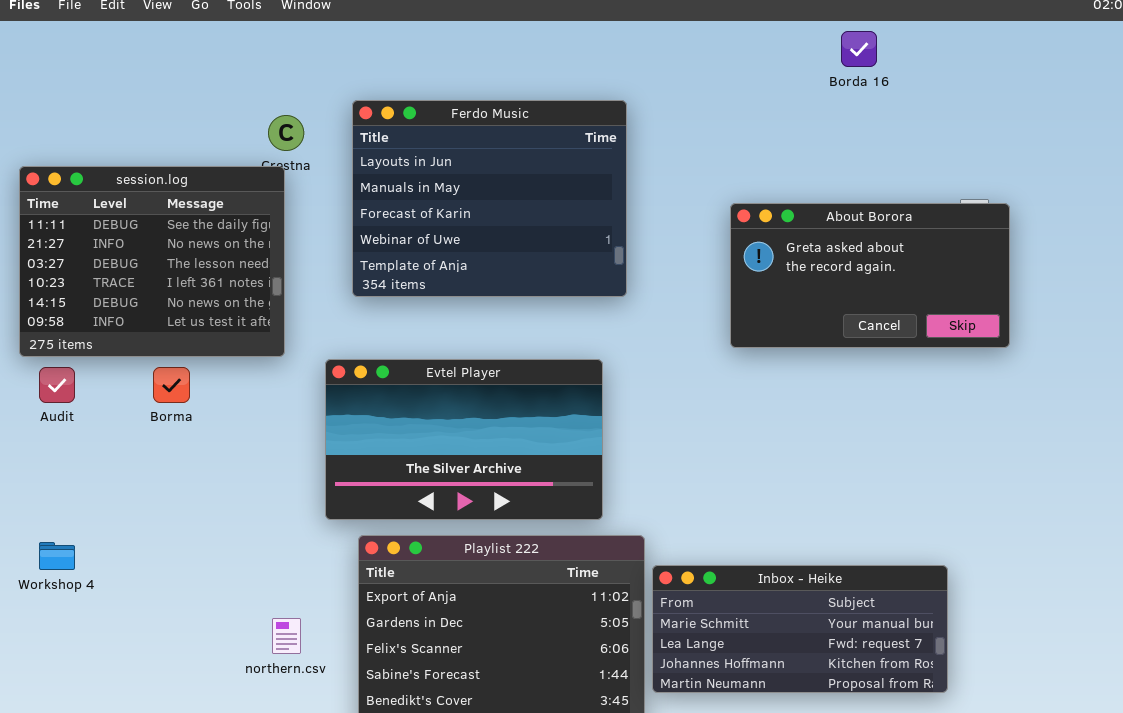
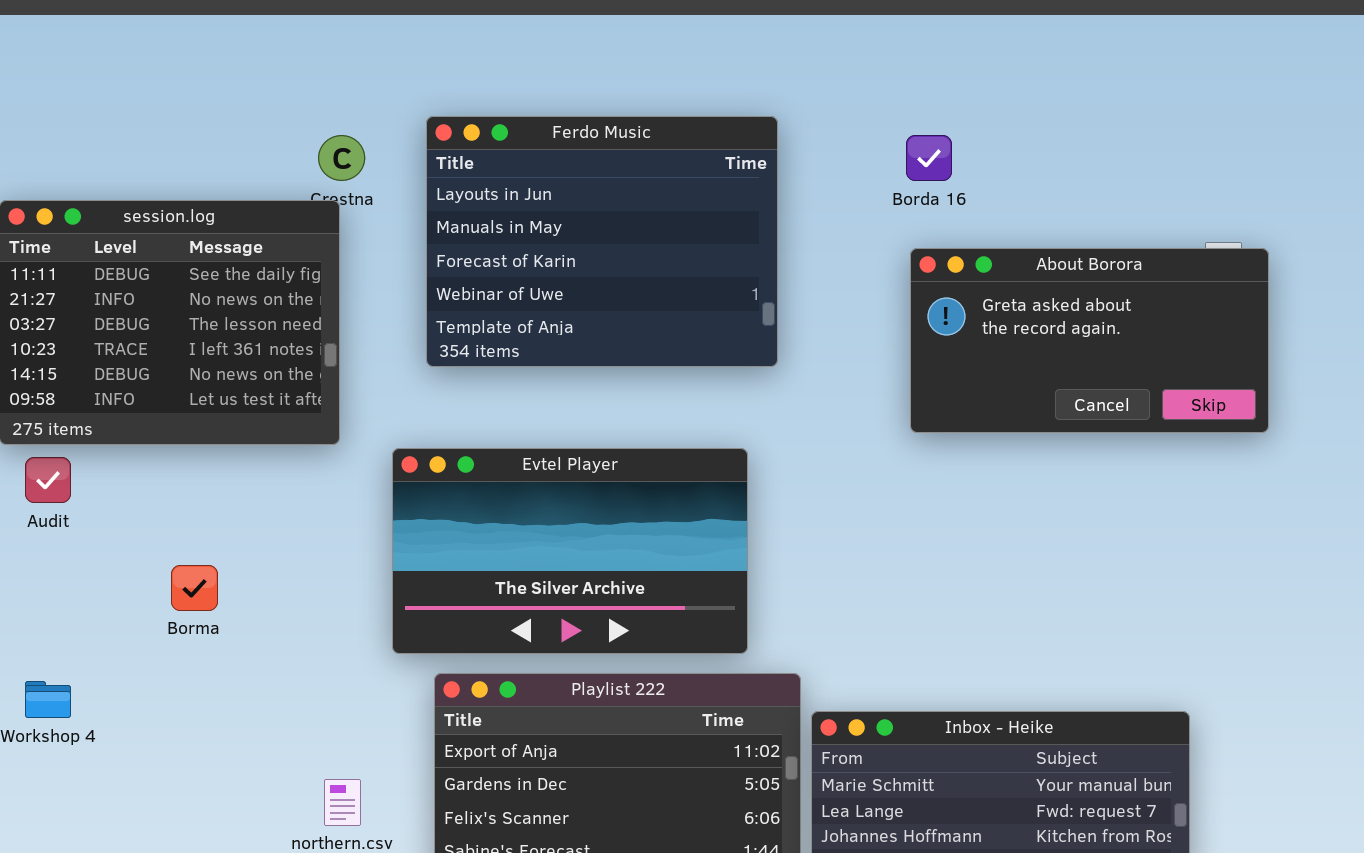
Borda 16: [841,31,877,67] -> [906,135,952,181], moved
Borma: [153,367,190,403] -> [171,565,218,611], moved

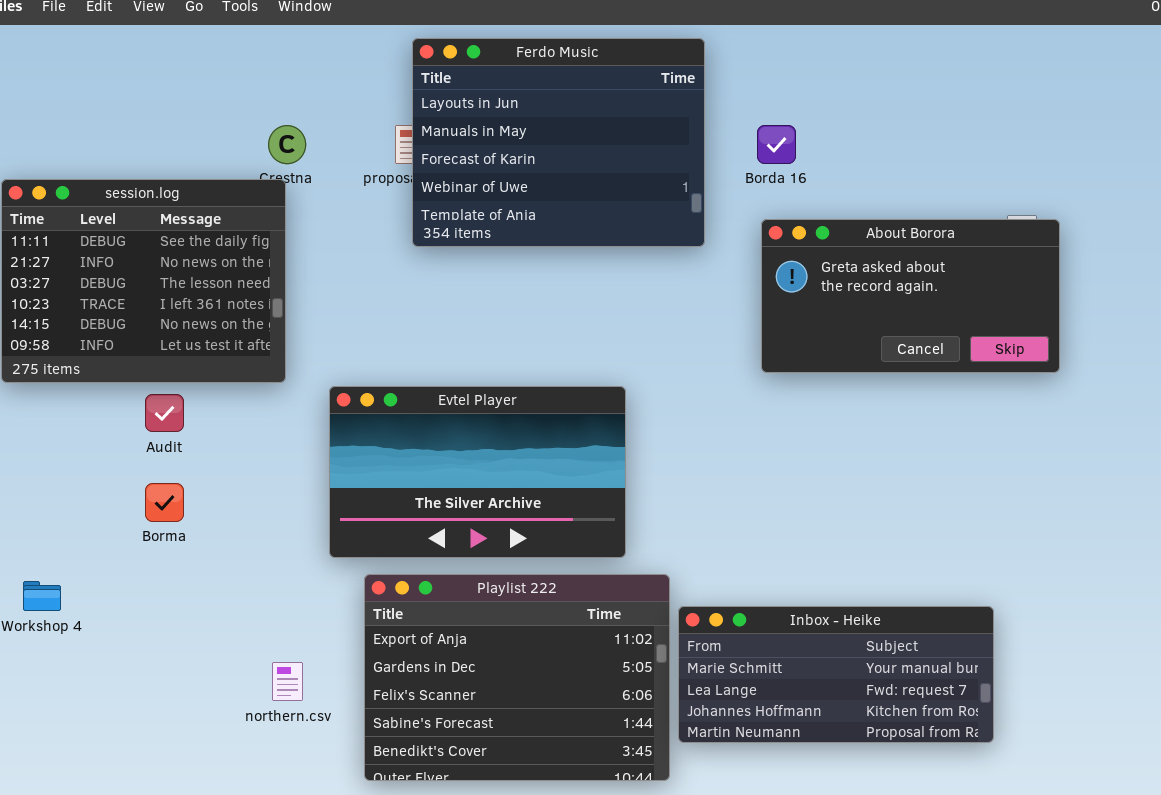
Ferdo Music: [426,116,778,367] -> [412,38,705,247], moved
Audit: [25,457,71,503] -> [145,394,184,432], moved

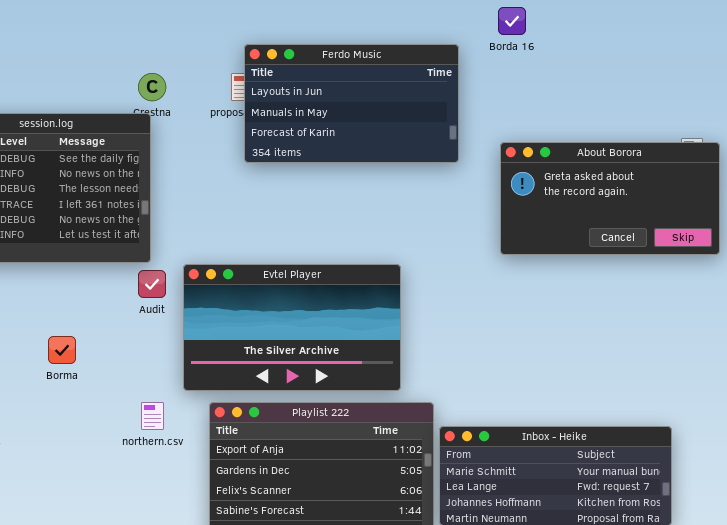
Ferdo Music: [412,38,705,247] -> [244,44,459,163], resized
Borda 16: [757,125,796,164] -> [498,7,526,35], moved
Audit: [145,394,184,432] -> [138,270,166,298], moved
northern.csv: [272,662,303,701] -> [141,402,164,430], moved

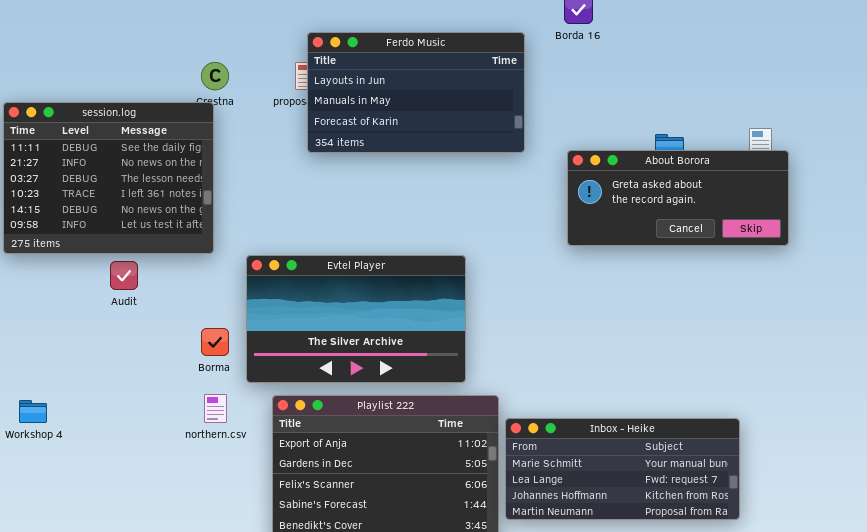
About Borora: [500,142,720,255] -> [567,150,789,246], resized
Audit: [138,270,166,298] -> [110,261,138,290], moved
Borma: [48,336,76,364] -> [201,328,229,356], moved

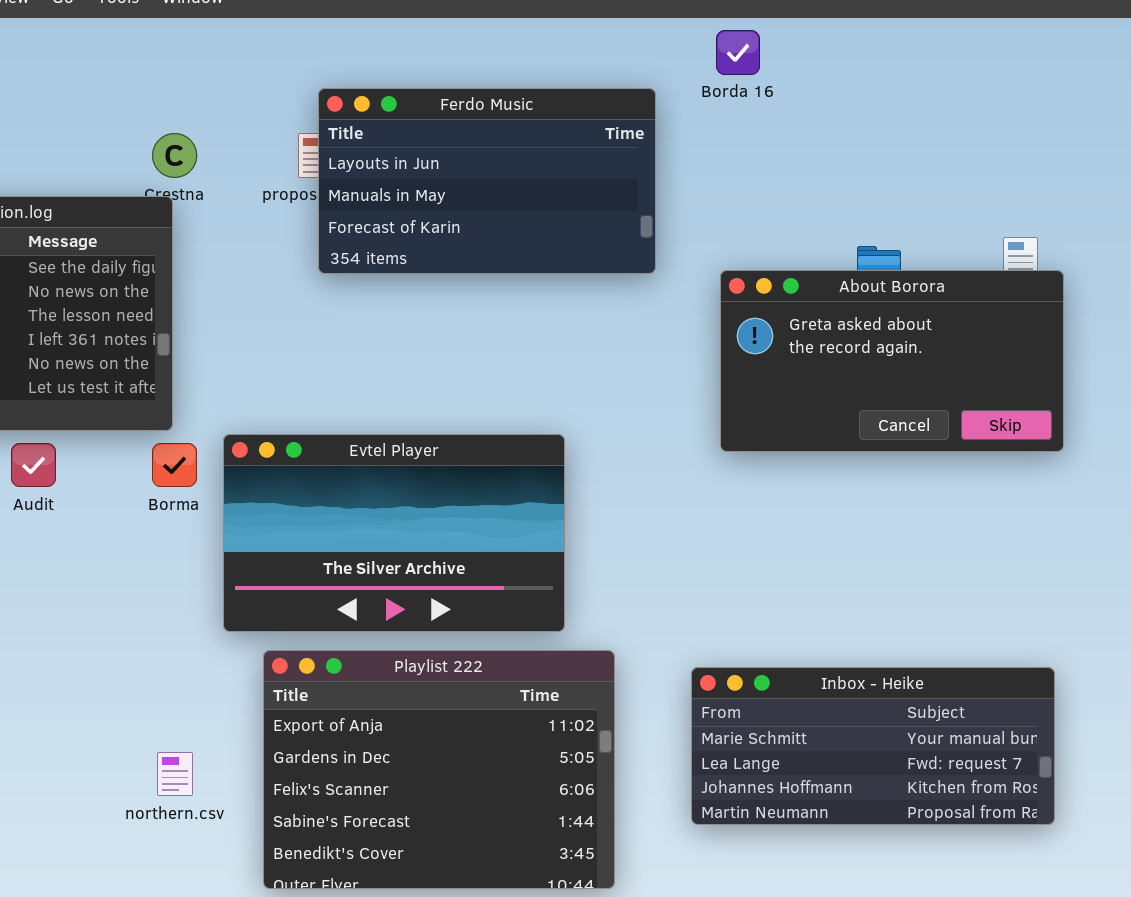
About Borora: [567,150,789,246] -> [720,270,1064,452], resized
Borma: [201,328,229,356] -> [152,443,197,487], moved
northern.csv: [204,394,227,423] -> [157,752,193,796], moved
Inbox - Heike: [505,418,740,520] -> [691,667,1055,825], moved

